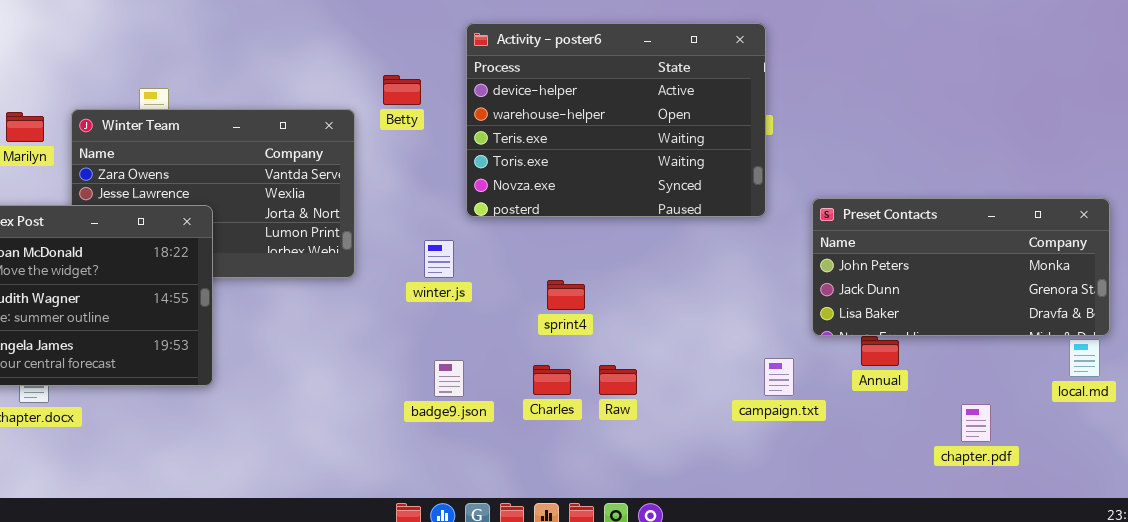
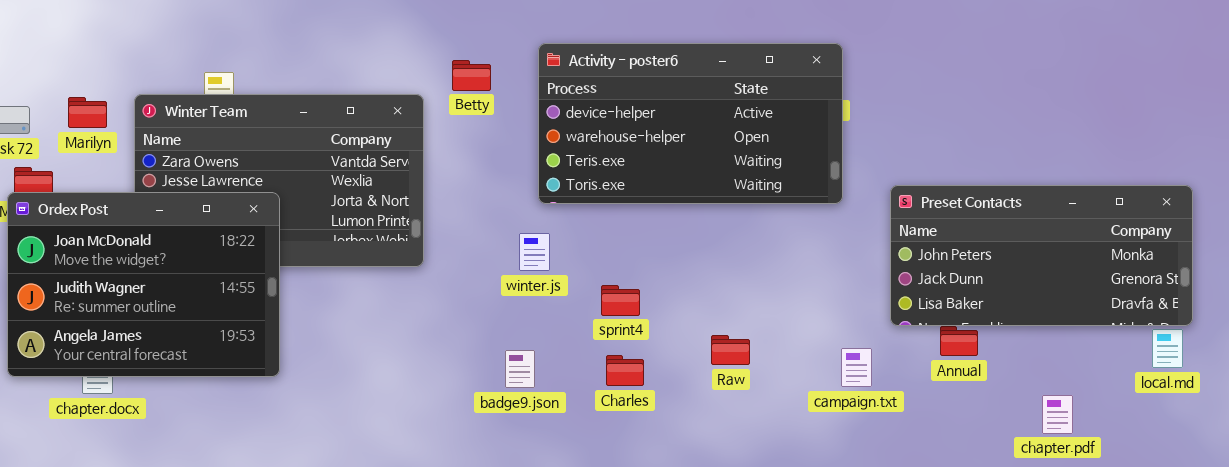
Activity - poster6: [466,23,766,217] -> [538,43,843,204], resized
winter.js: [424,240,454,278] -> [519,233,550,271], moved
sprint4: [547,280,585,310] -> [601,285,640,316], moved
Raw: [599,365,637,395] -> [711,335,750,365], moved

